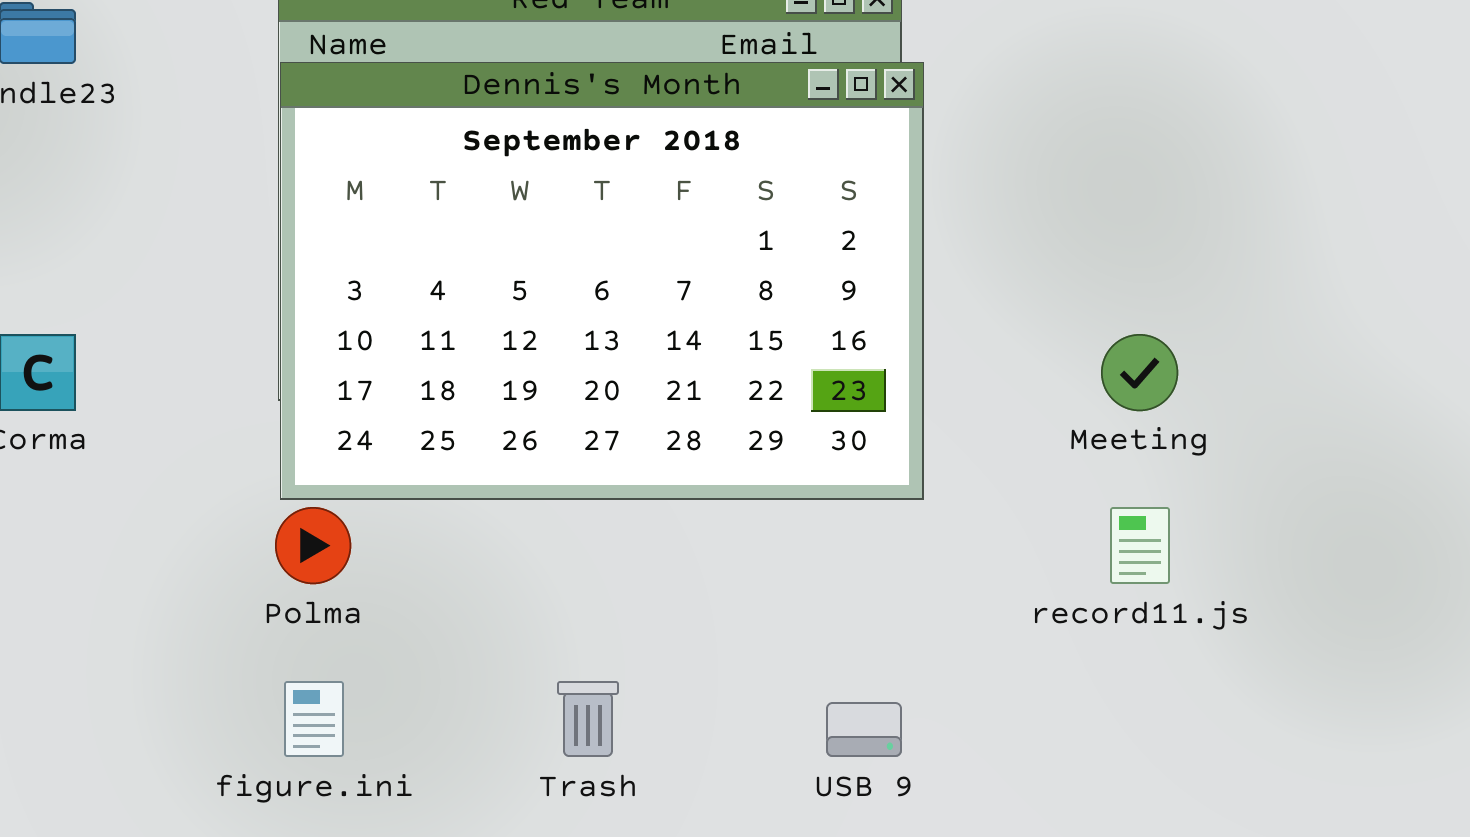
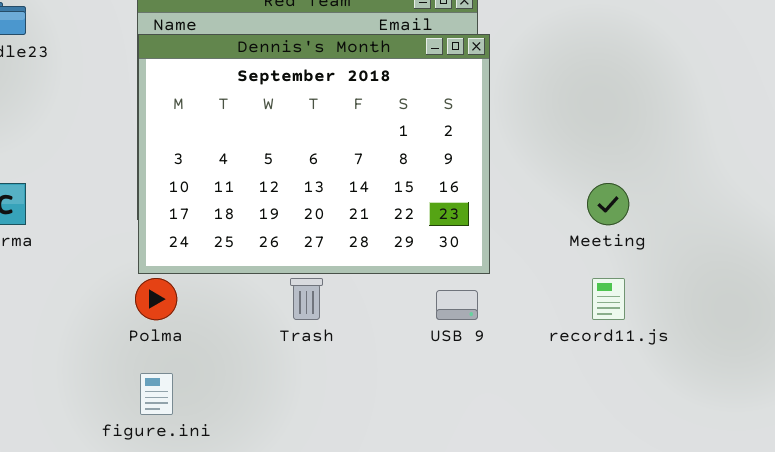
Trash: [557,681,619,757] -> [290,278,323,320], moved
USB 9: [826,702,902,757] -> [436,290,478,320], moved

